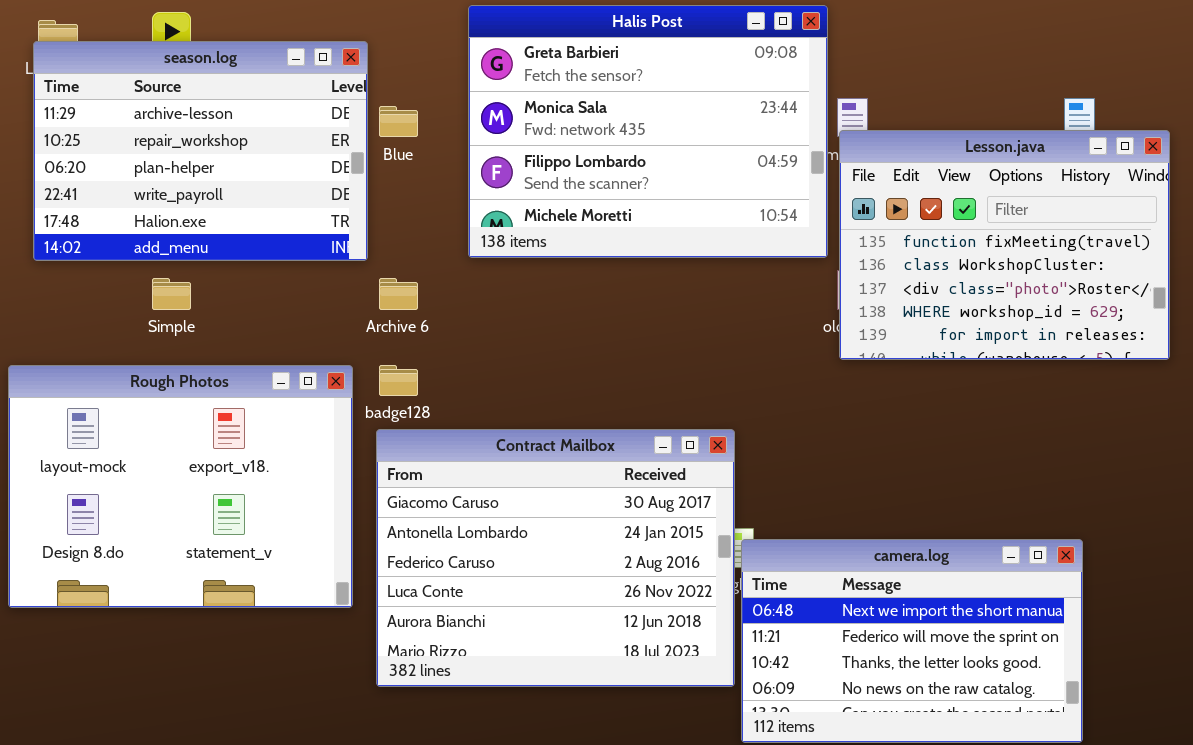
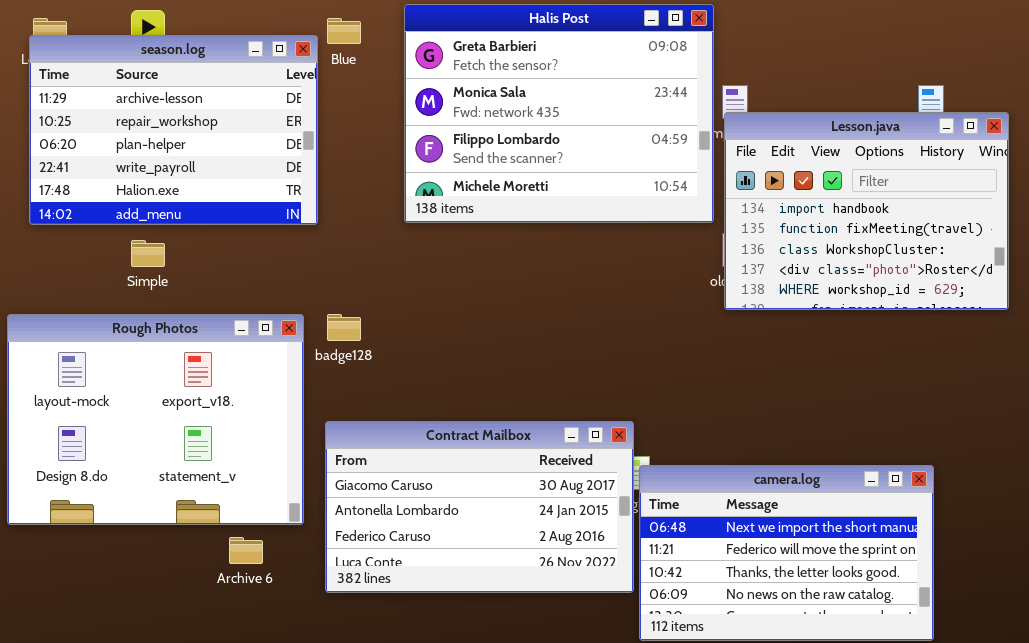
Blue: [379,106,418,137] -> [327,18,361,44], moved
Lesson.java: [839,130,1170,360] -> [724,112,1009,310], scrolled up 1 row
Archive 6: [379,278,418,310] -> [229,537,263,564], moved
Contract Mailbox: [376,429,735,687] -> [325,421,634,593], resized

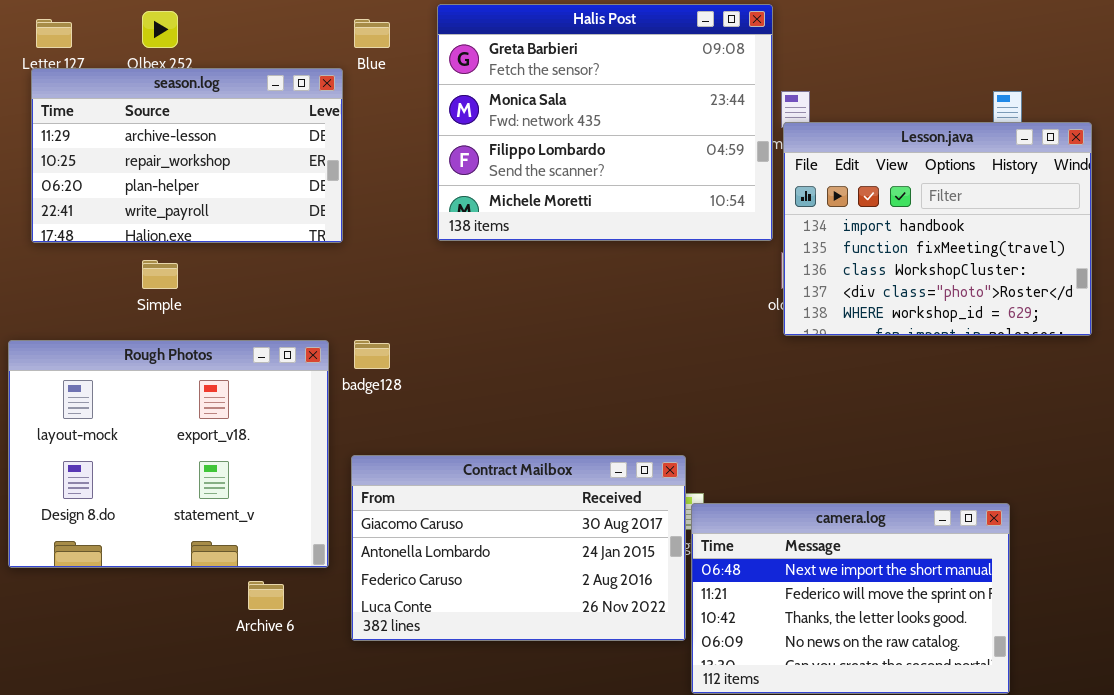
season.log: [29,35,318,225] -> [31,68,343,243], resized

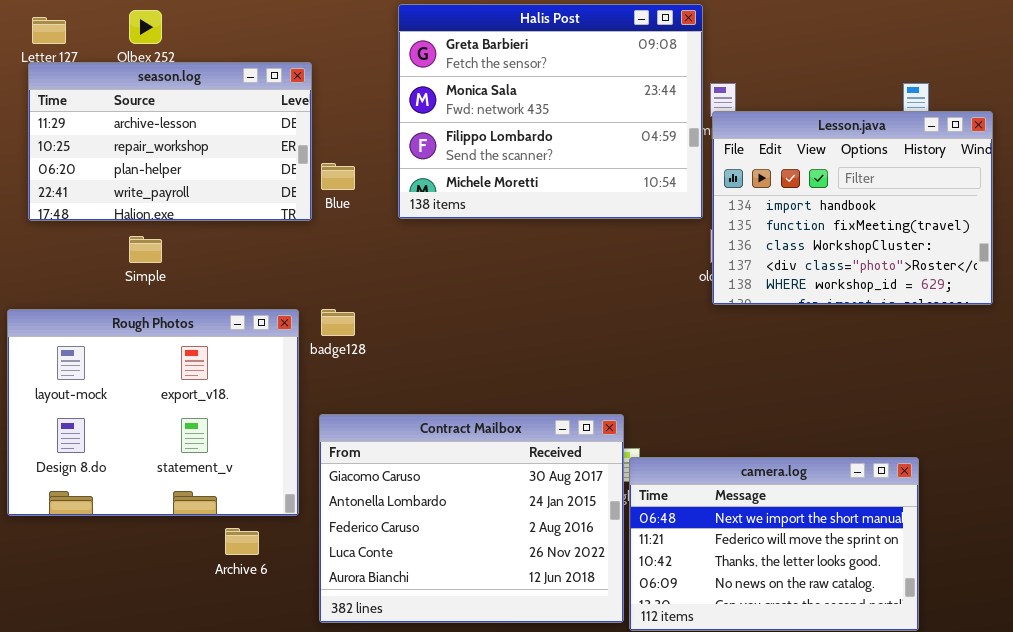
Blue: [354,19,390,48] -> [321,163,355,190], moved
Contract Mailbox: [351,455,686,641] -> [319,414,624,623], resized

